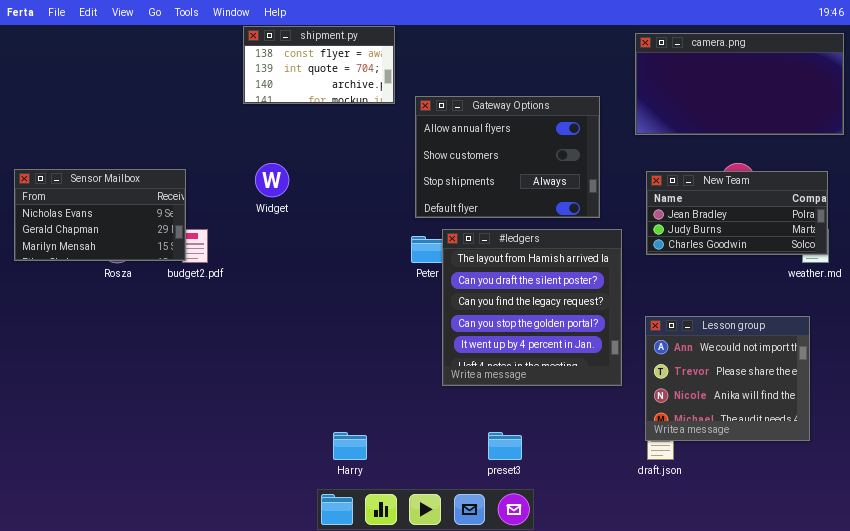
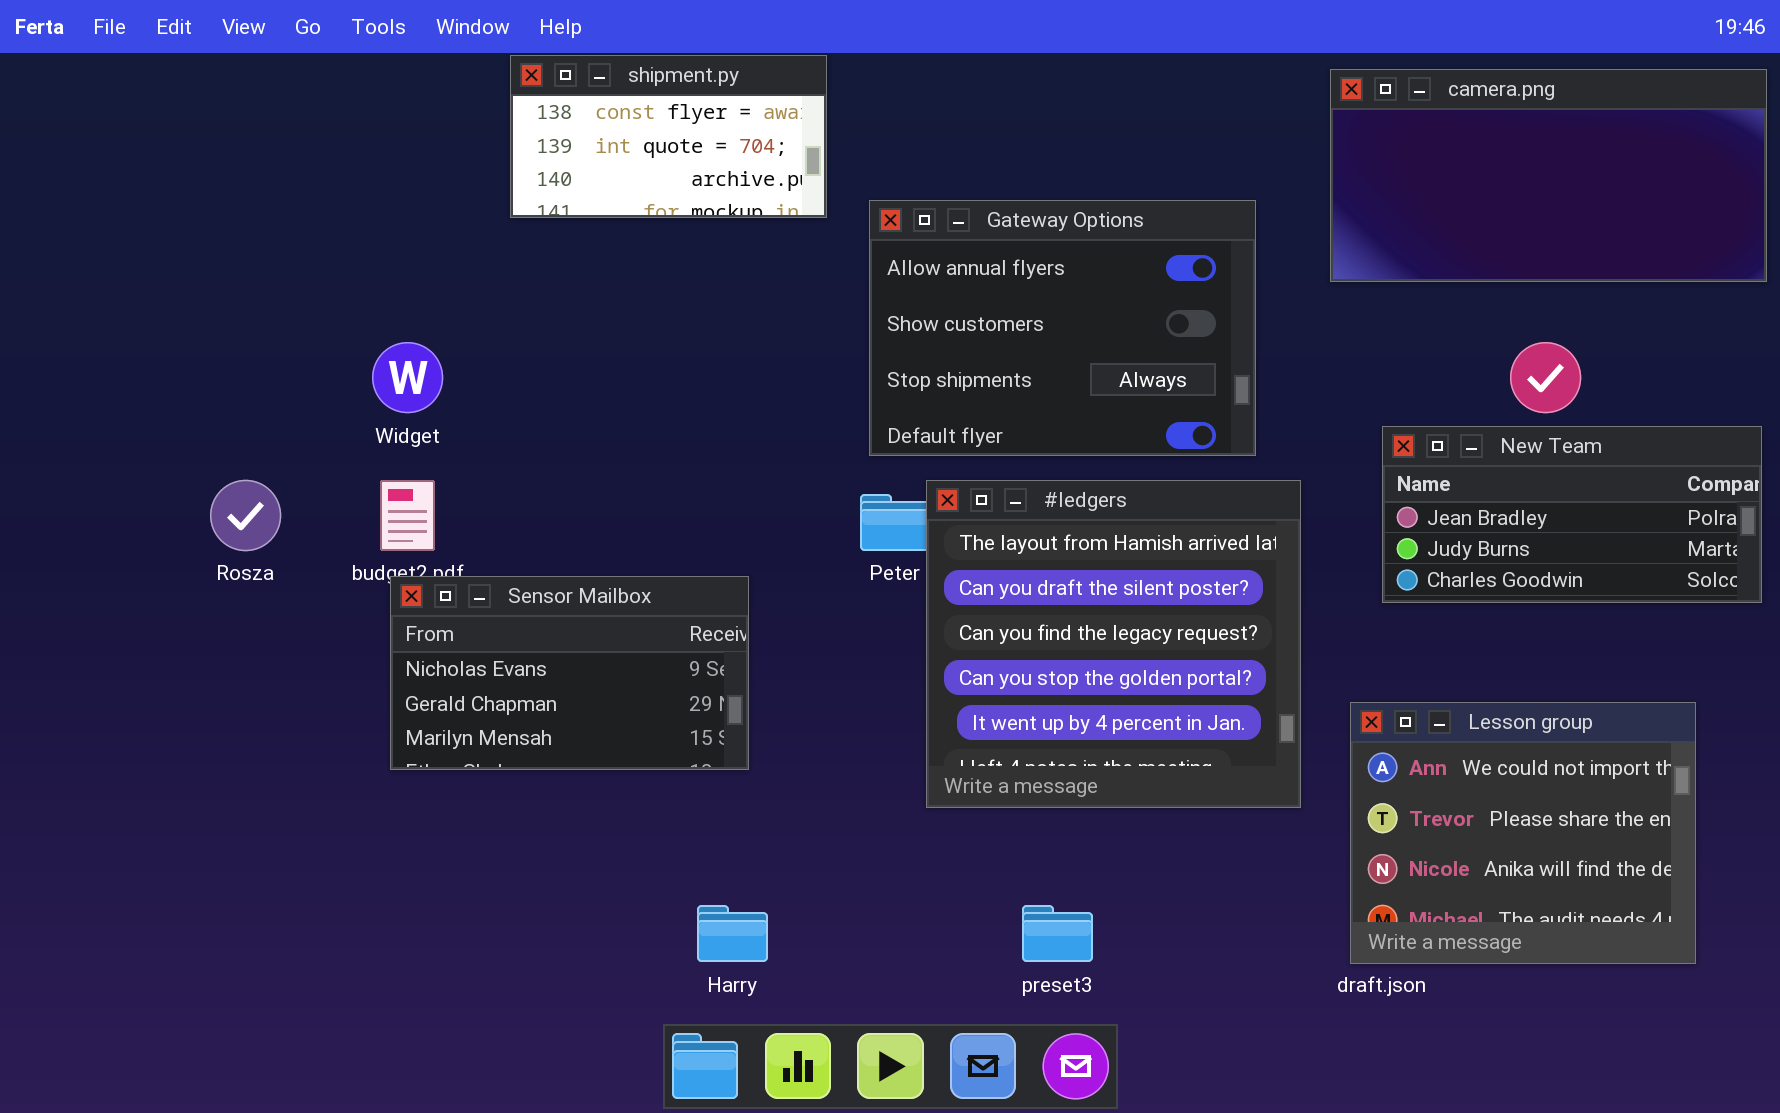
Widget: [255,163,289,197] -> [372,342,443,413], moved
Sensor Mailbox: [14,169,186,261] -> [390,576,749,770], moved
New Team: [646,171,828,255] -> [1382,426,1762,603], moved
Lesson group: [645,316,810,441] -> [1350,702,1696,964], moved

